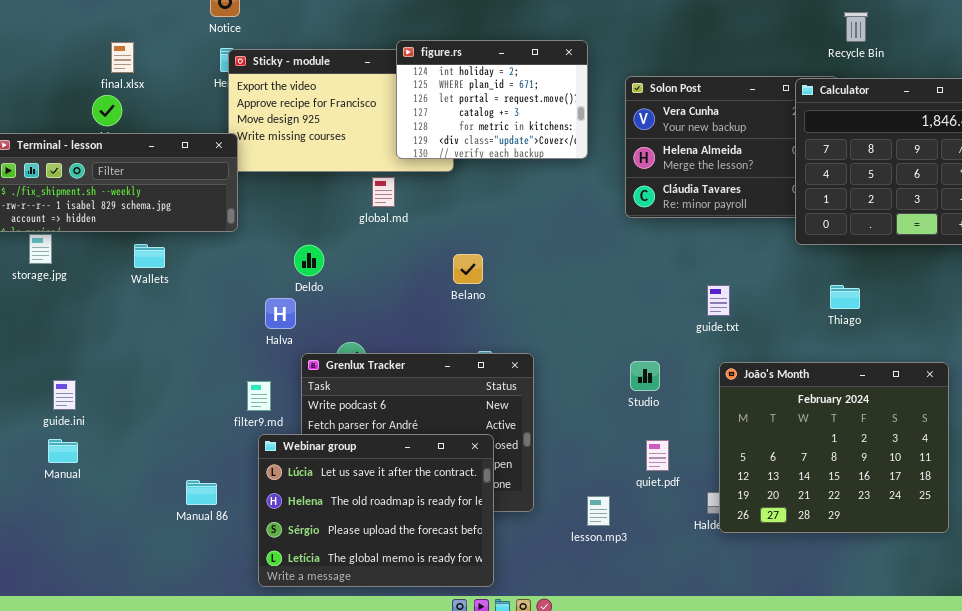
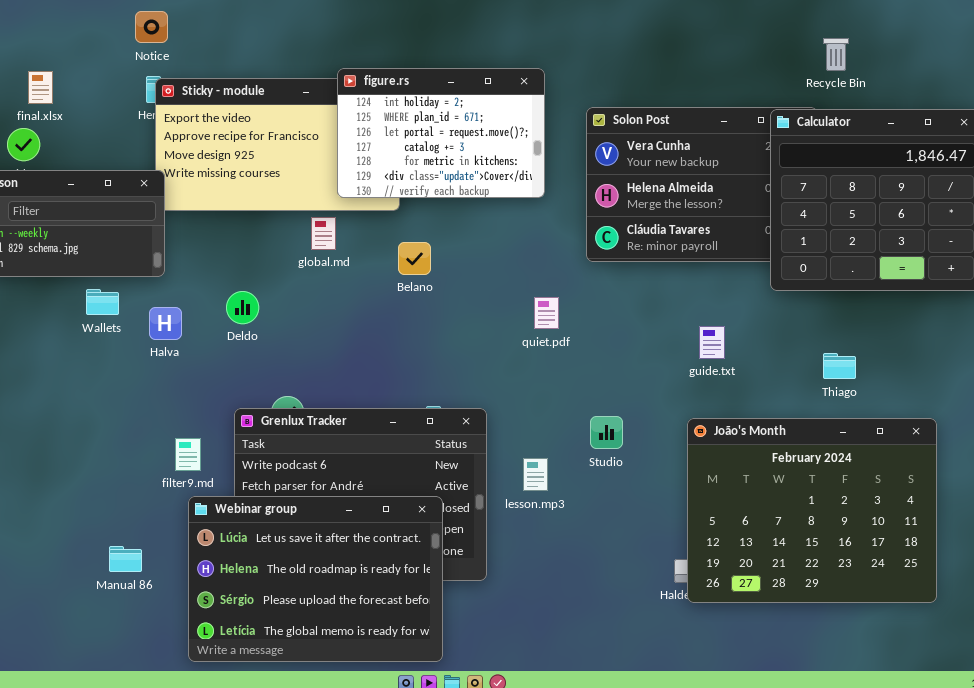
Wallets: [134,244,165,268] -> [86,289,119,315], moved
Belano: [453,254,483,284] -> [398,242,431,275], moved
guide.txt: [707,285,730,316] -> [699,326,725,359], moved
Thiago: [830,285,860,309] -> [823,353,856,379], moved
Halva: [265,298,296,329] -> [149,307,182,340], moved
quiet.pdf: [646,440,669,471] -> [534,297,559,329], moved
lesson.mp3: [587,496,610,526] -> [523,458,548,491], moved

